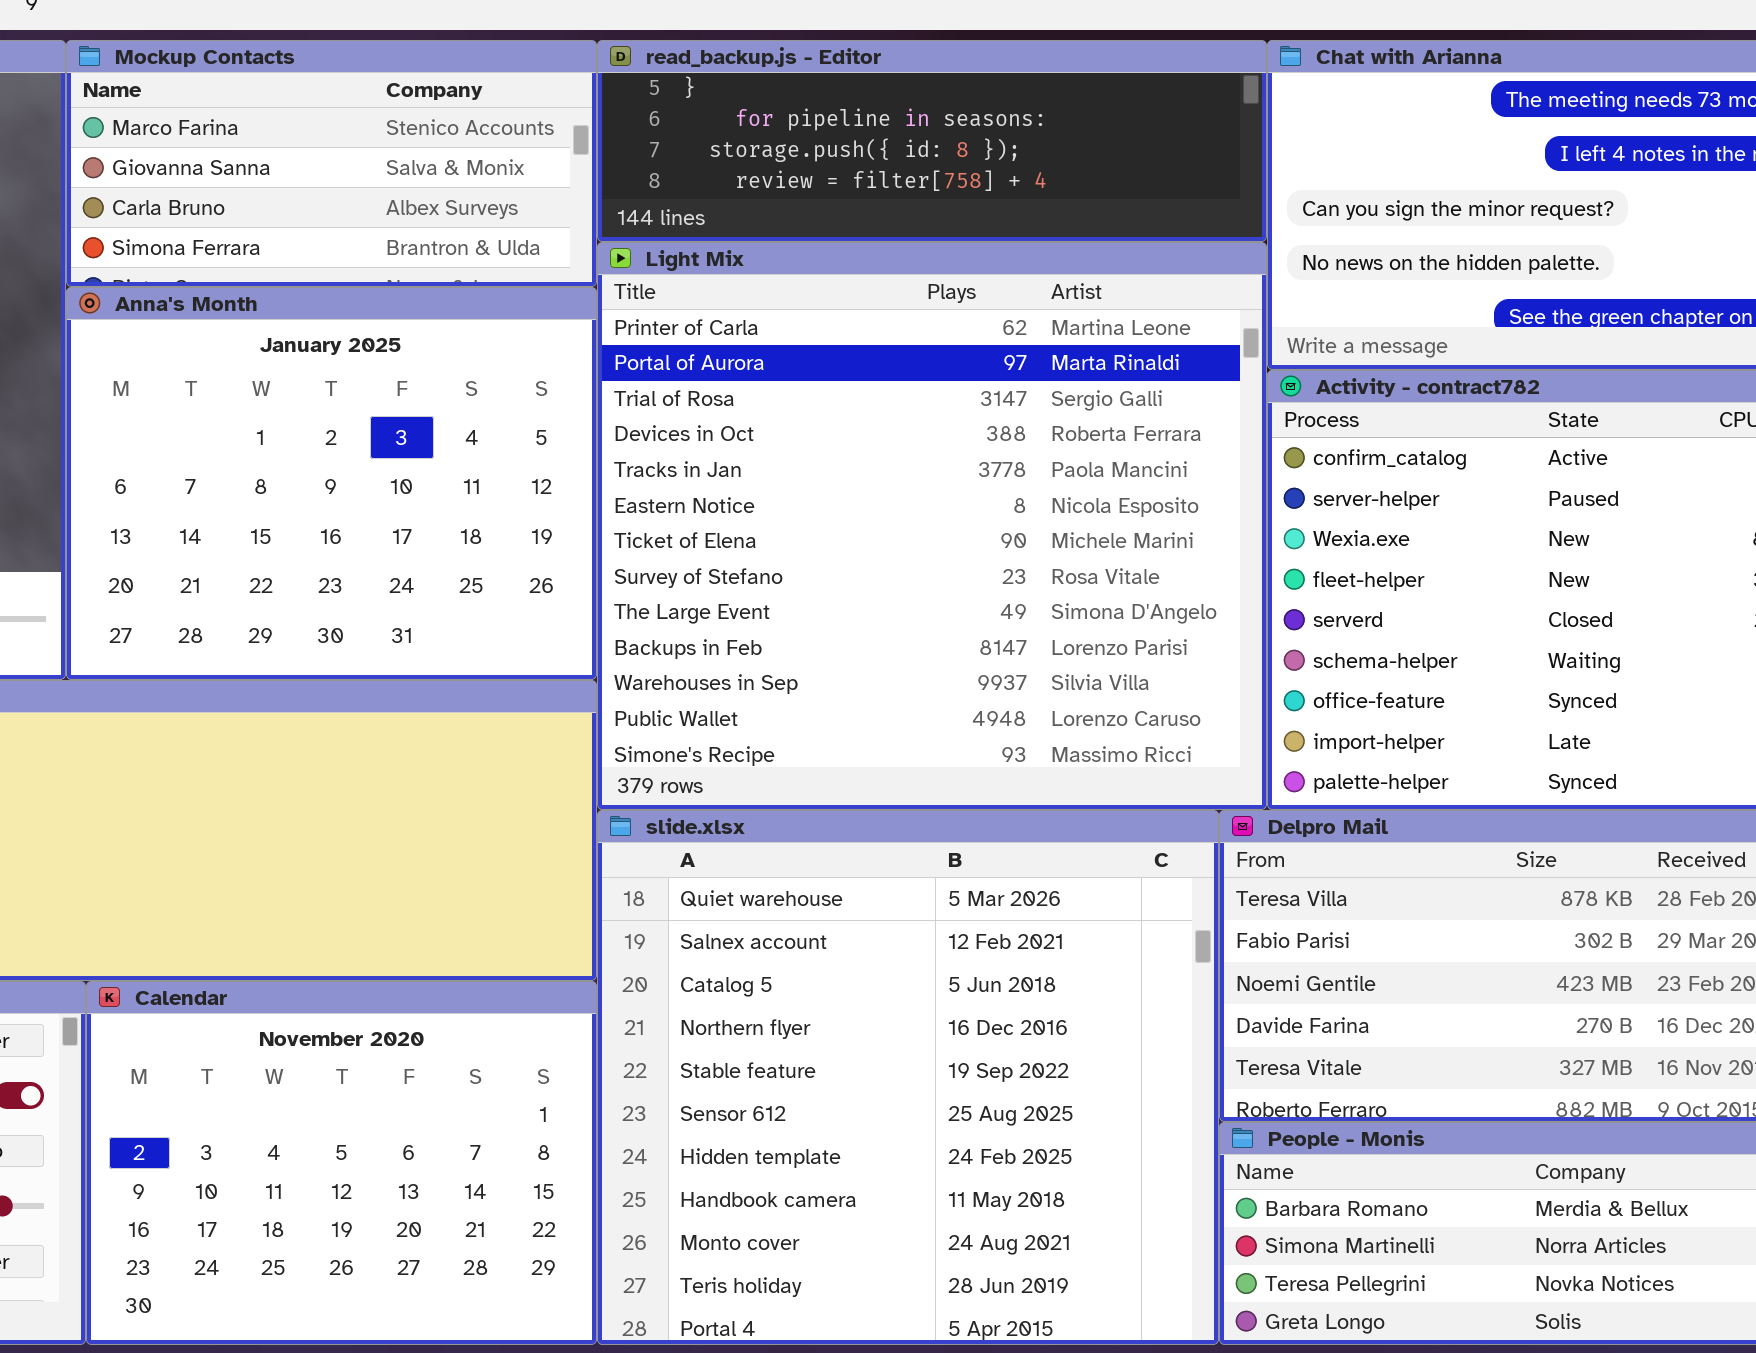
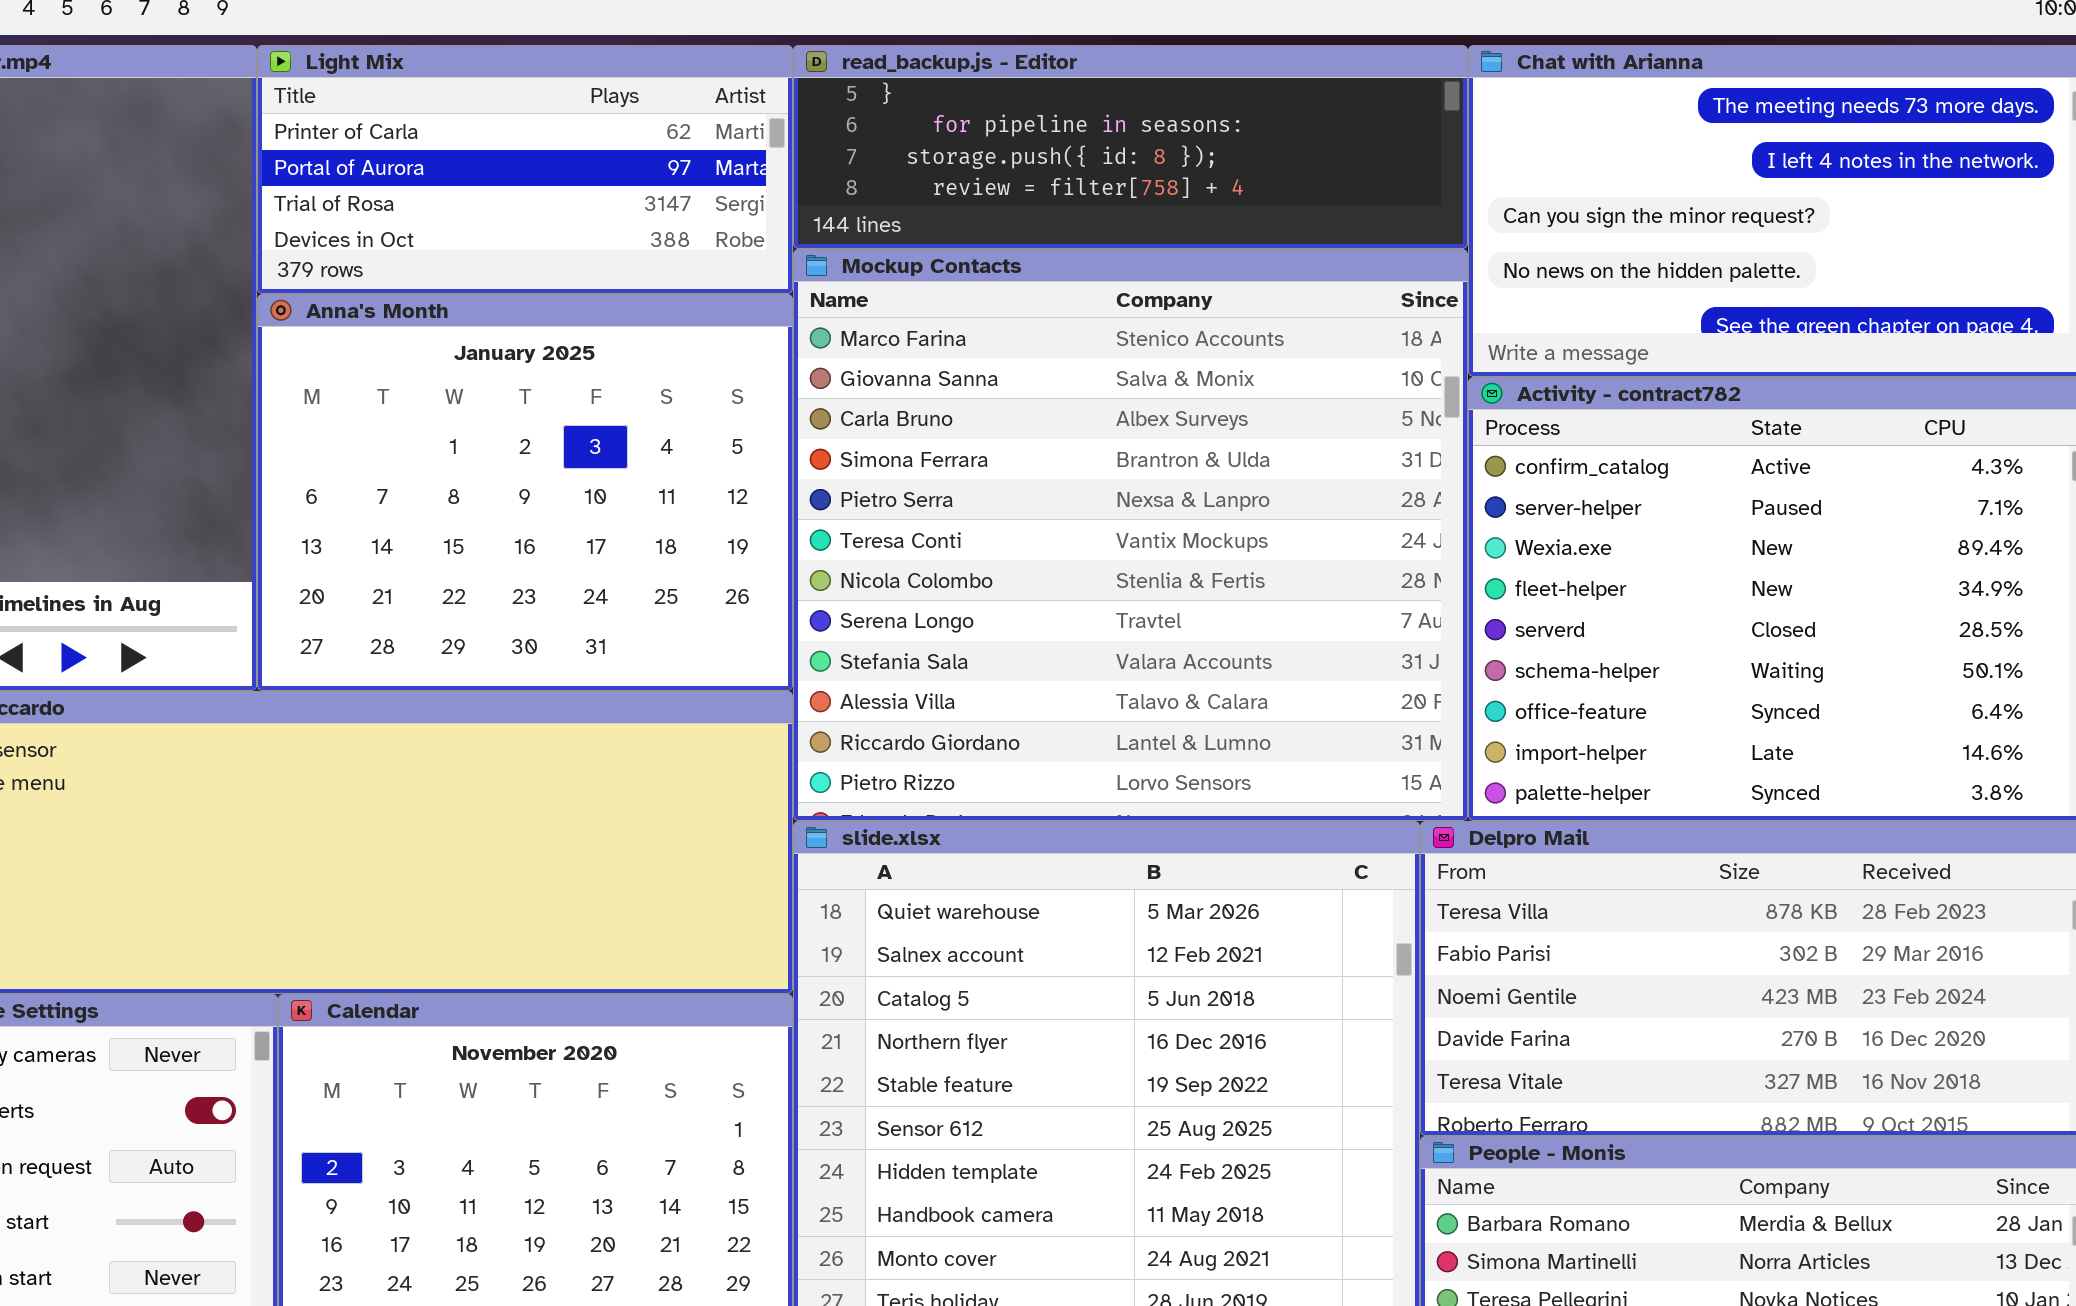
Mockup Contacts: [66,40,597,287] -> [793,249,1468,821], moved, resized
Light Mix: [597,242,1267,810] -> [257,45,793,294], moved, resized

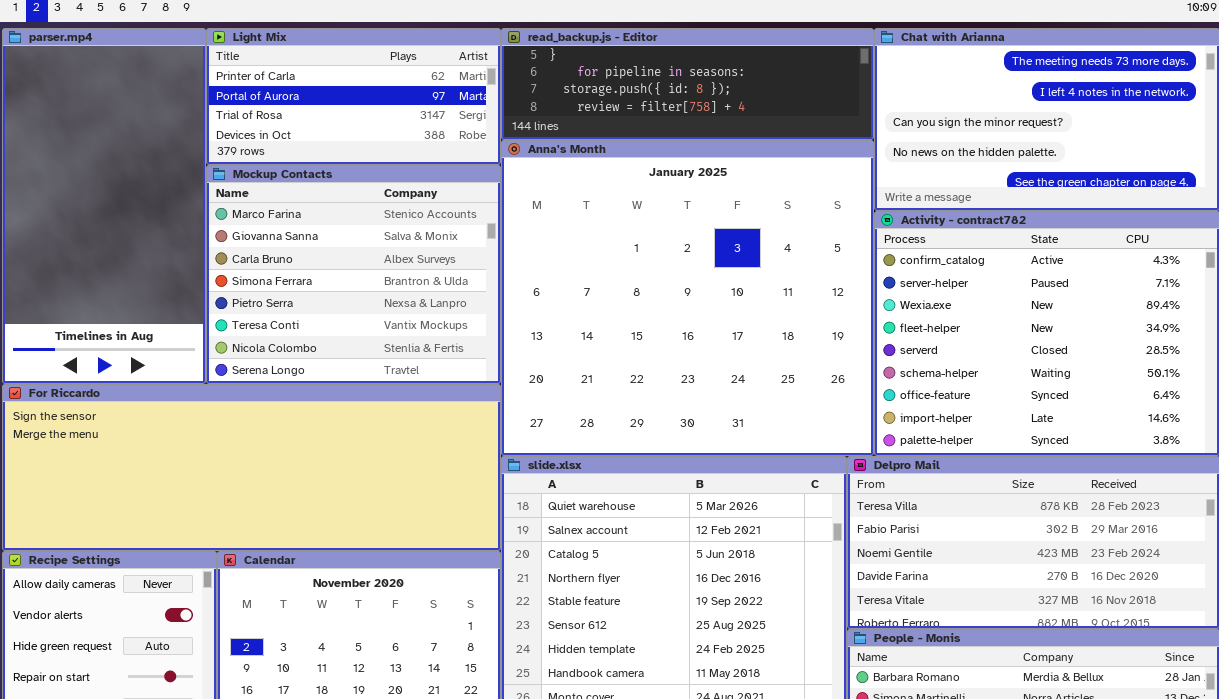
Mockup Contacts: [793,249,1468,821] -> [206,165,501,384], moved, resized
Anna's Month: [257,294,793,691] -> [501,140,874,456], moved, resized

